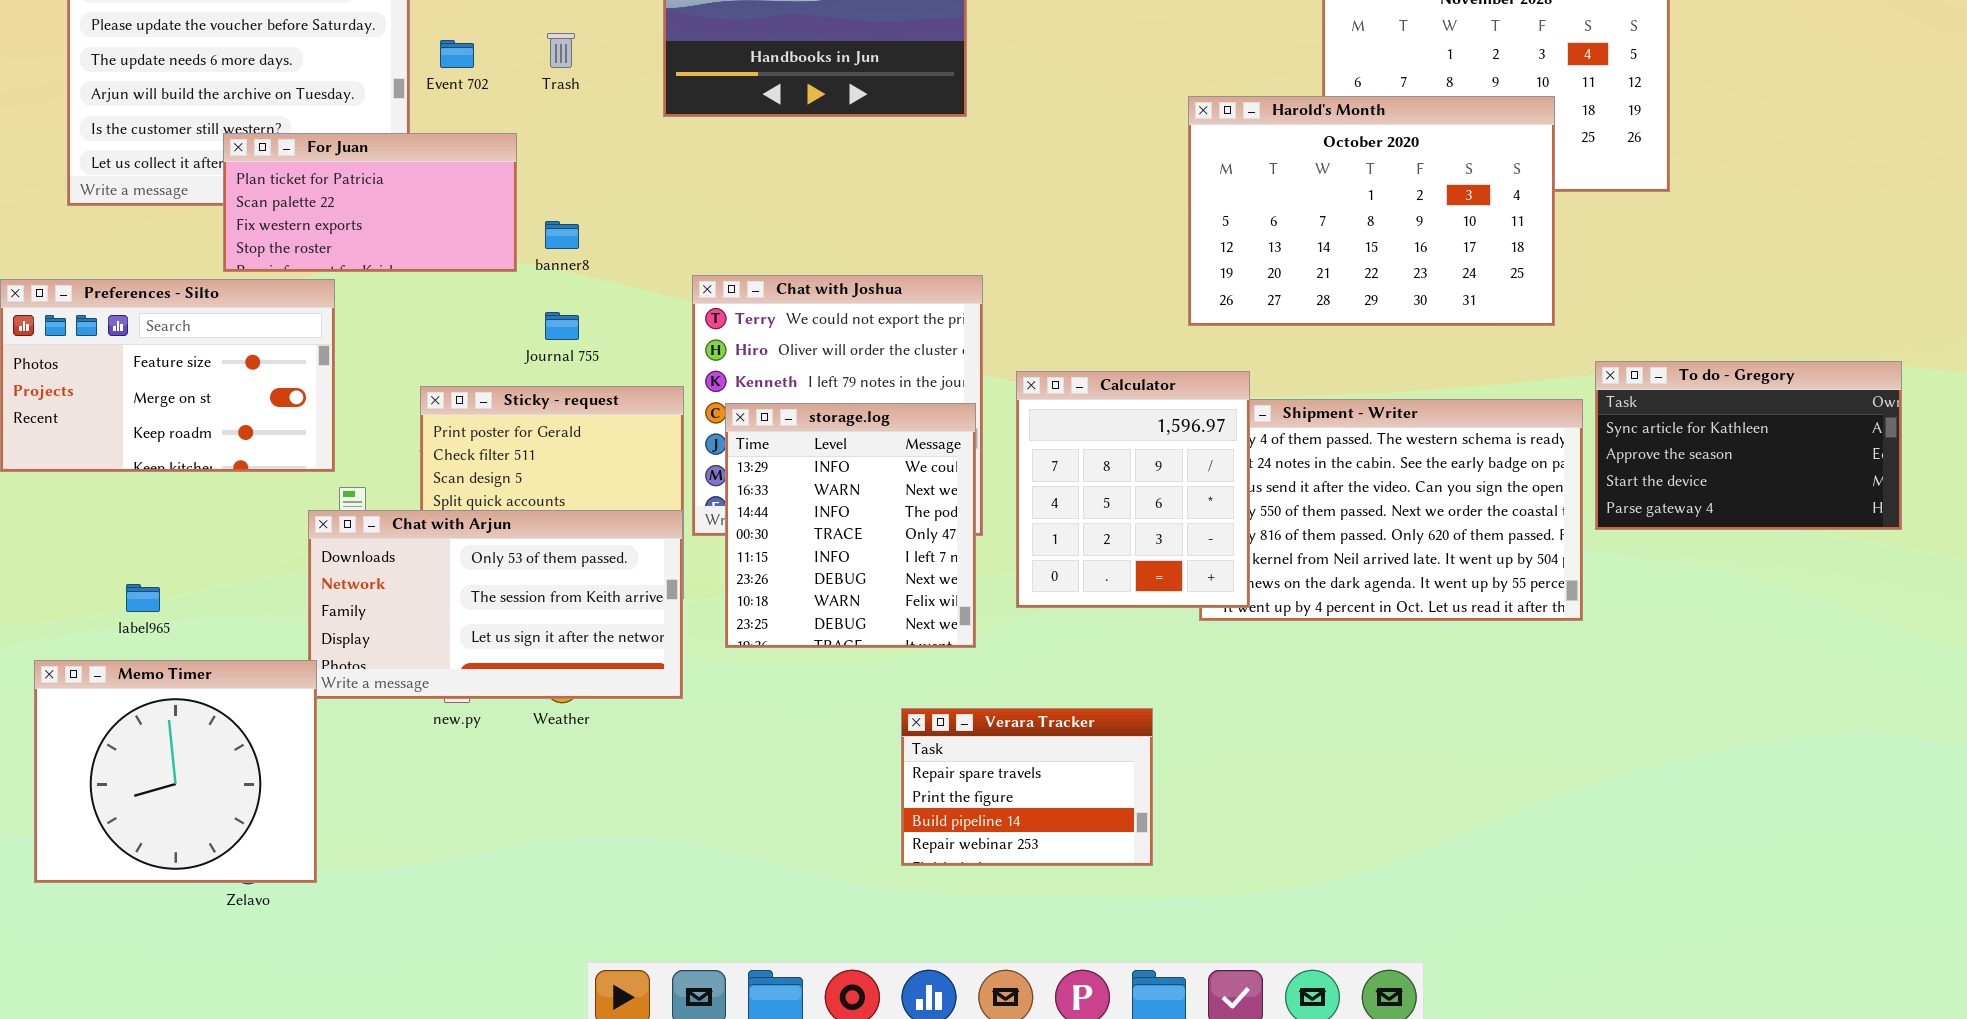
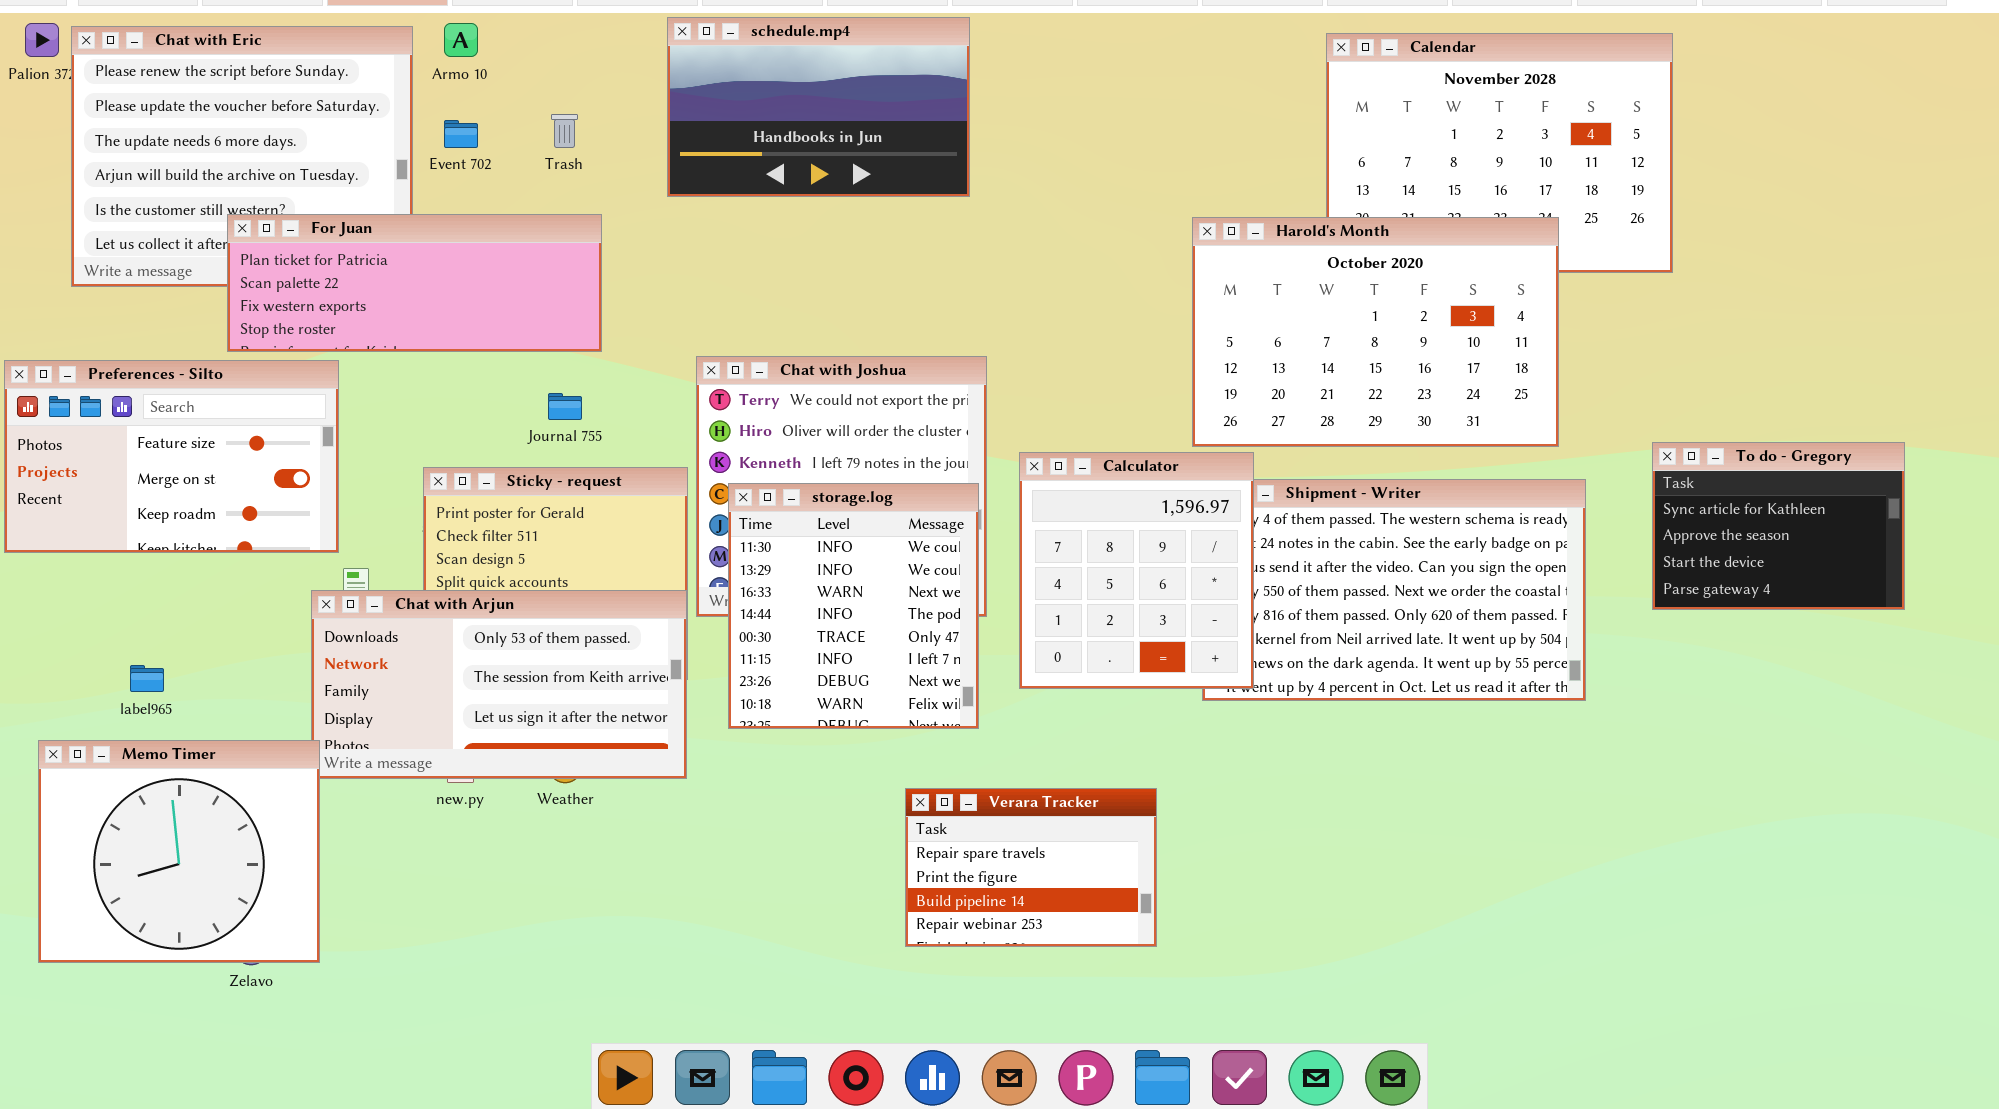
Harold's Month: [1188,96,1555,326] -> [1192,217,1559,447], moved
For Juan: [223,133,517,272] -> [227,214,602,352], resized
To do - Gregory: [1595,361,1902,530] -> [1652,442,1905,610], resized
storage.log: [725,403,976,648] -> [728,483,979,729], scrolled up 1 row

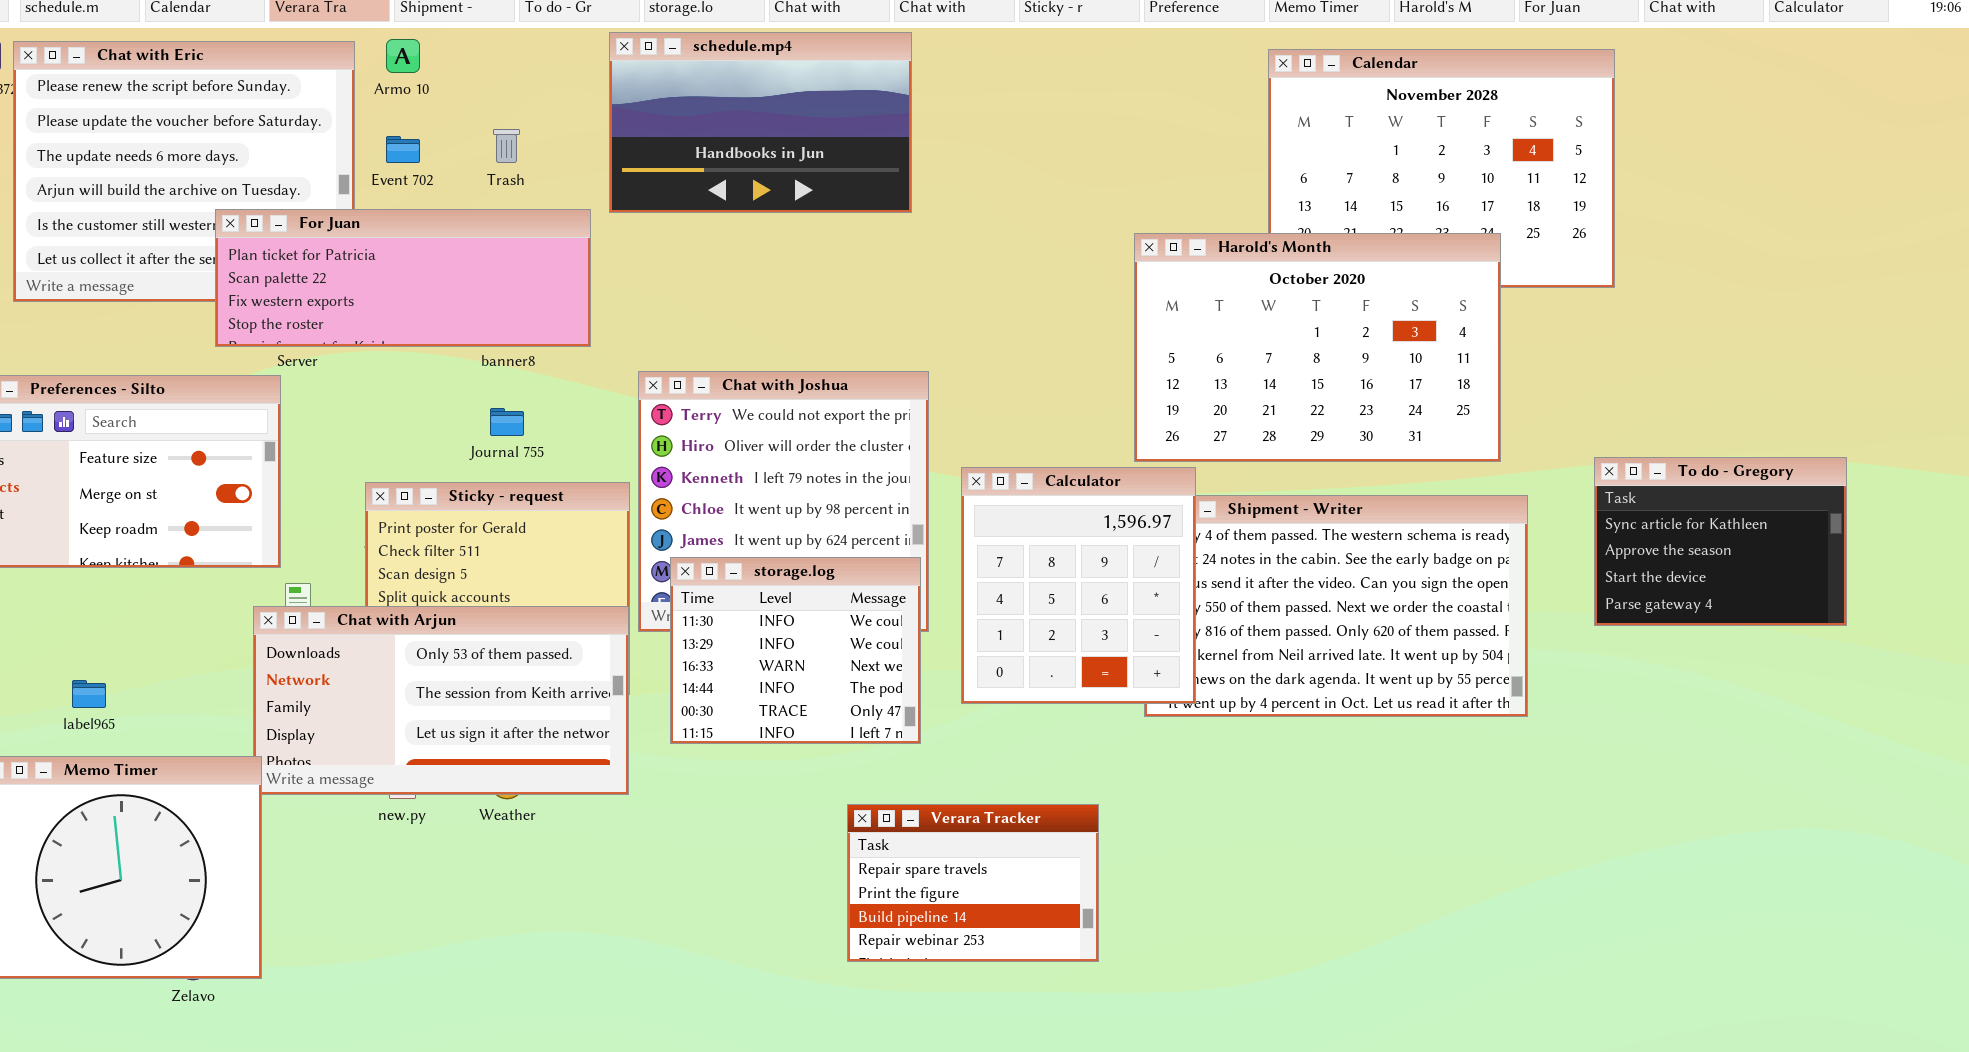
For Juan: [227,214,602,352] -> [215,209,591,347], moved
storage.log: [728,483,979,729] -> [670,557,921,744], resized

